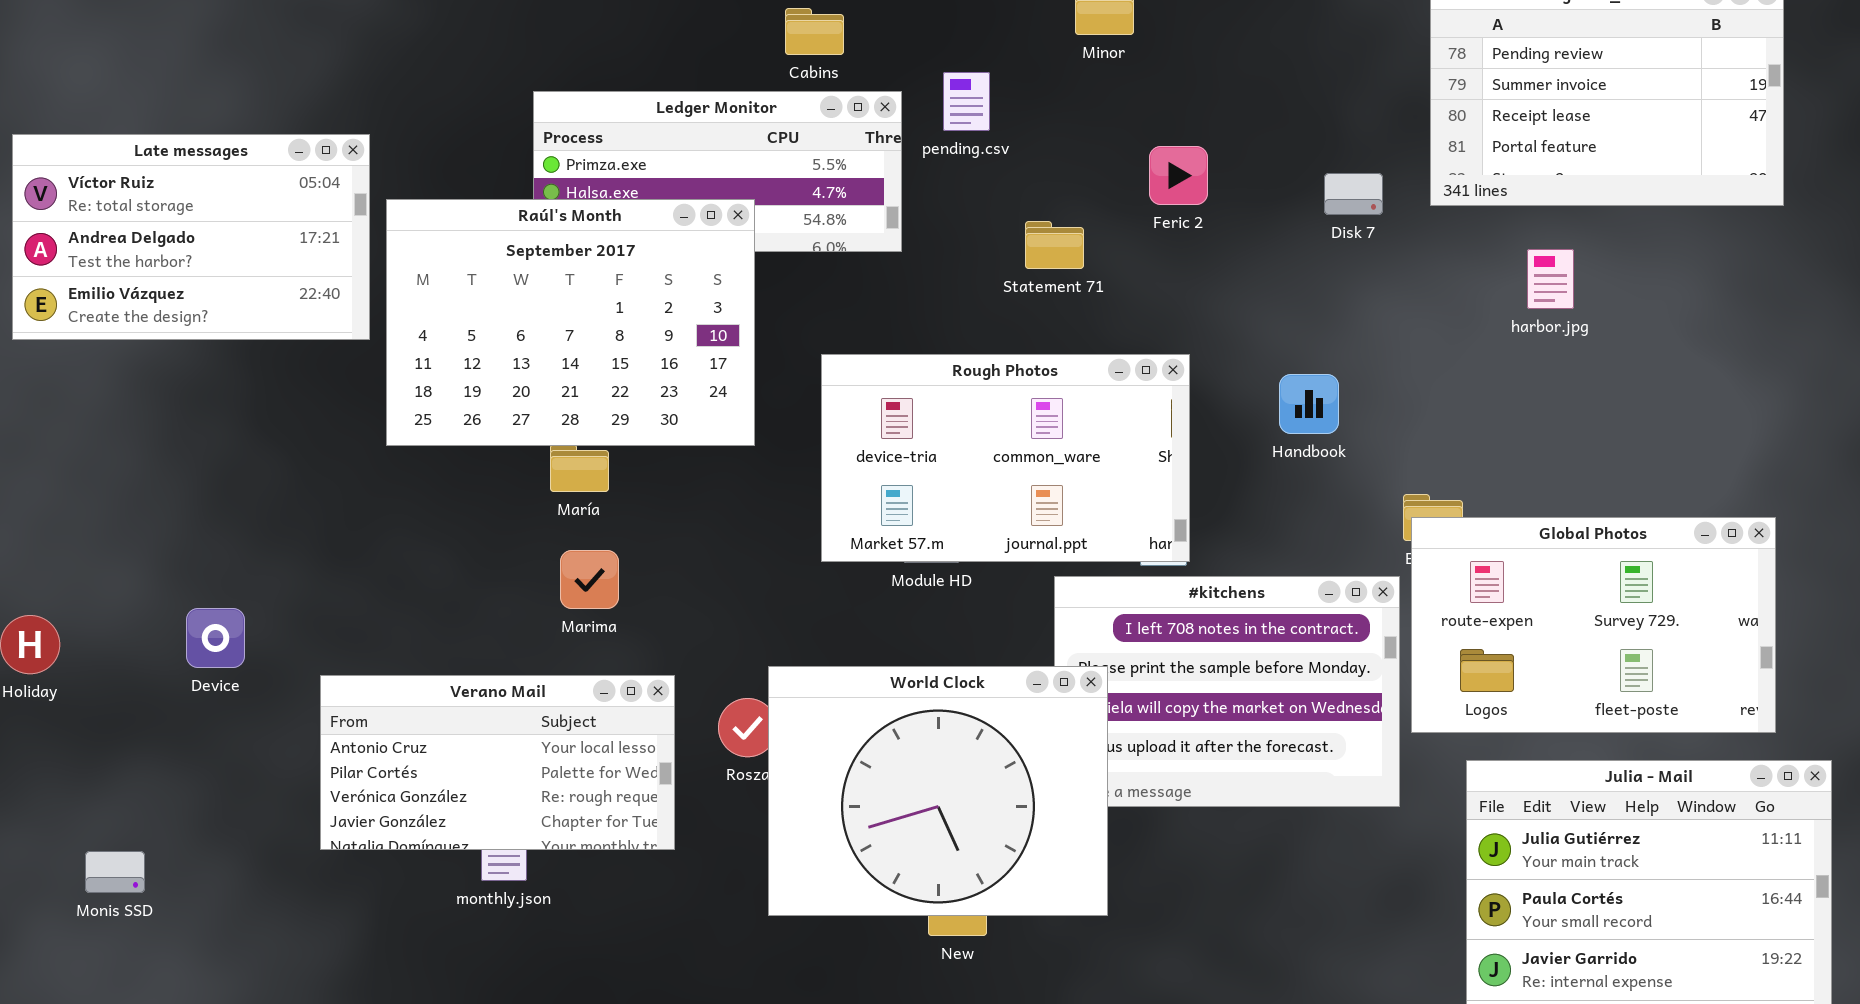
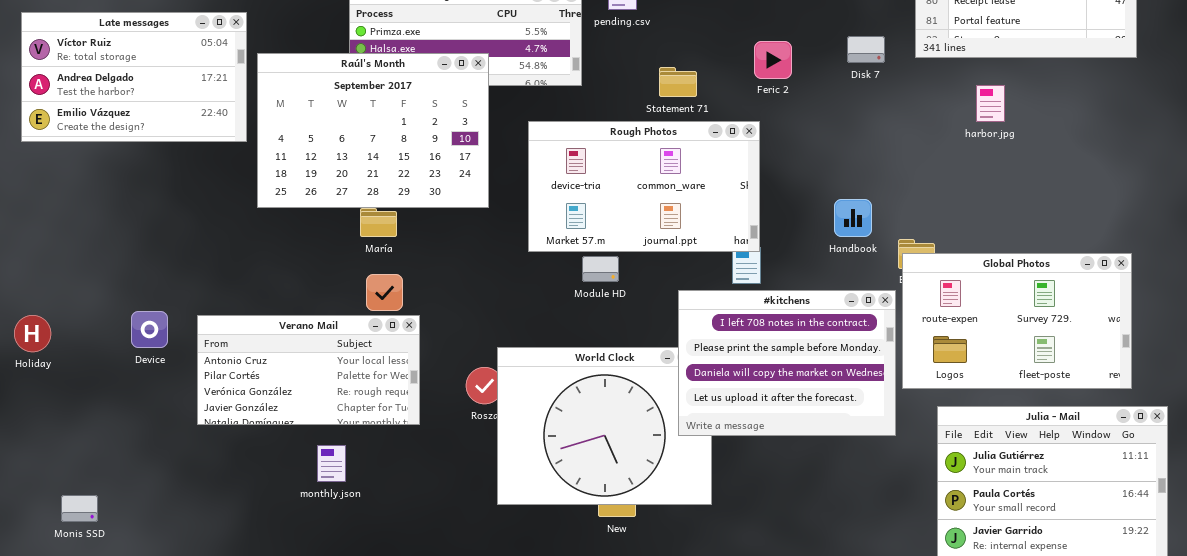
Feric 2: [1149,146,1208,205] -> [754,41,792,79], moved
Rough Photos: [821,354,1190,562] -> [528,121,760,252], moved
Handbook: [1279,374,1339,434] -> [834,199,872,237], moved
#kitchens: [1054,576,1400,807] -> [678,290,896,436], raised
Verano Mail: [320,675,675,850] -> [197,315,420,425], moved
Monis SSD: [85,851,145,893] -> [61,495,98,522], moved

